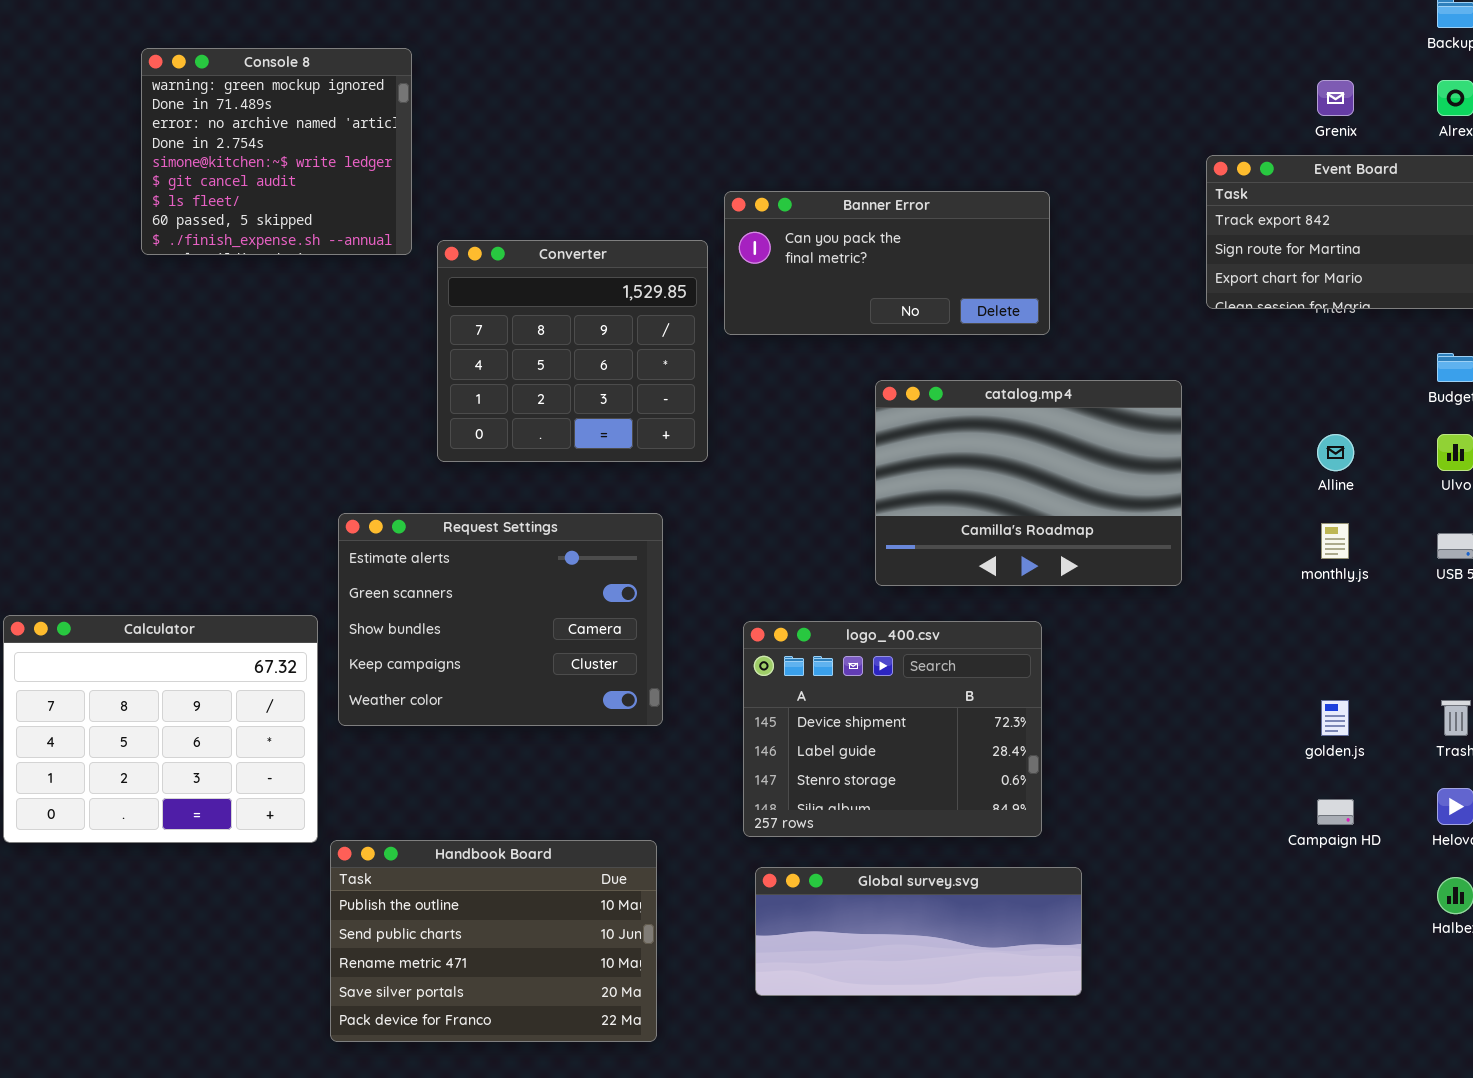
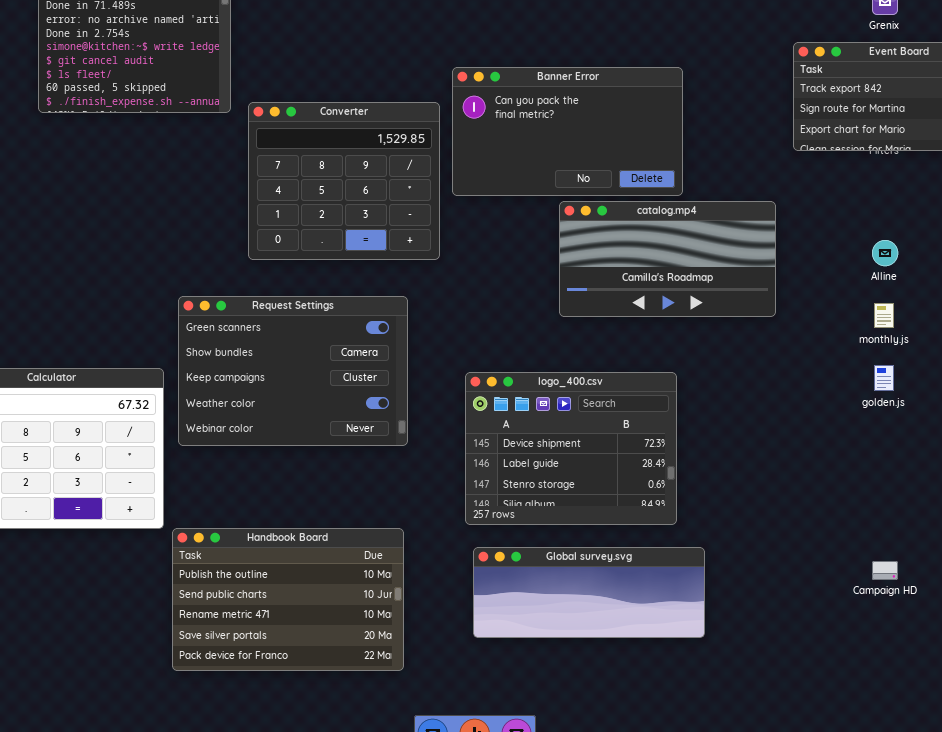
Banner Error: [724,191,1050,335] -> [452,67,683,196], resized
catalog.mp4: [875,380,1182,586] -> [559,201,776,317], resized
Request Settings: [338,513,663,726] -> [178,296,408,446], scrolled down 1 row
golden.js: [1321,700,1349,736] -> [874,365,894,391], moved
Campaign HD: [1317,799,1354,825] -> [872,561,898,580], moved

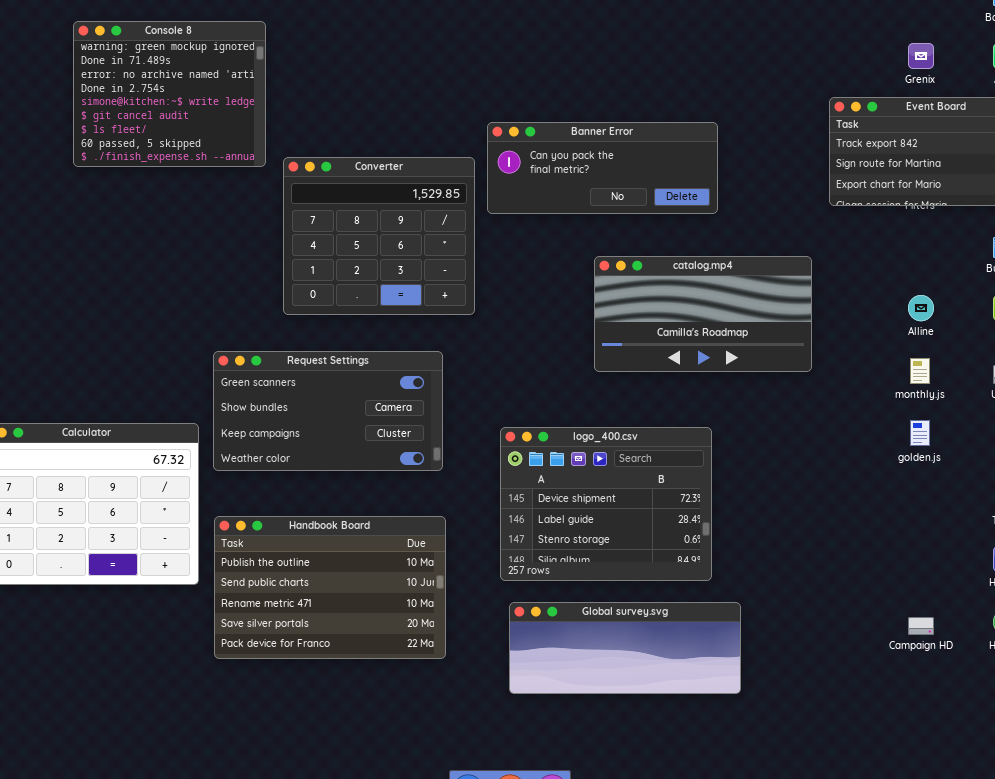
Banner Error: [452,67,683,196] -> [487,122,718,214], resized
Request Settings: [178,296,408,446] -> [213,351,443,471], resized
Handbook Board: [172,528,404,671] -> [214,516,446,659], moved

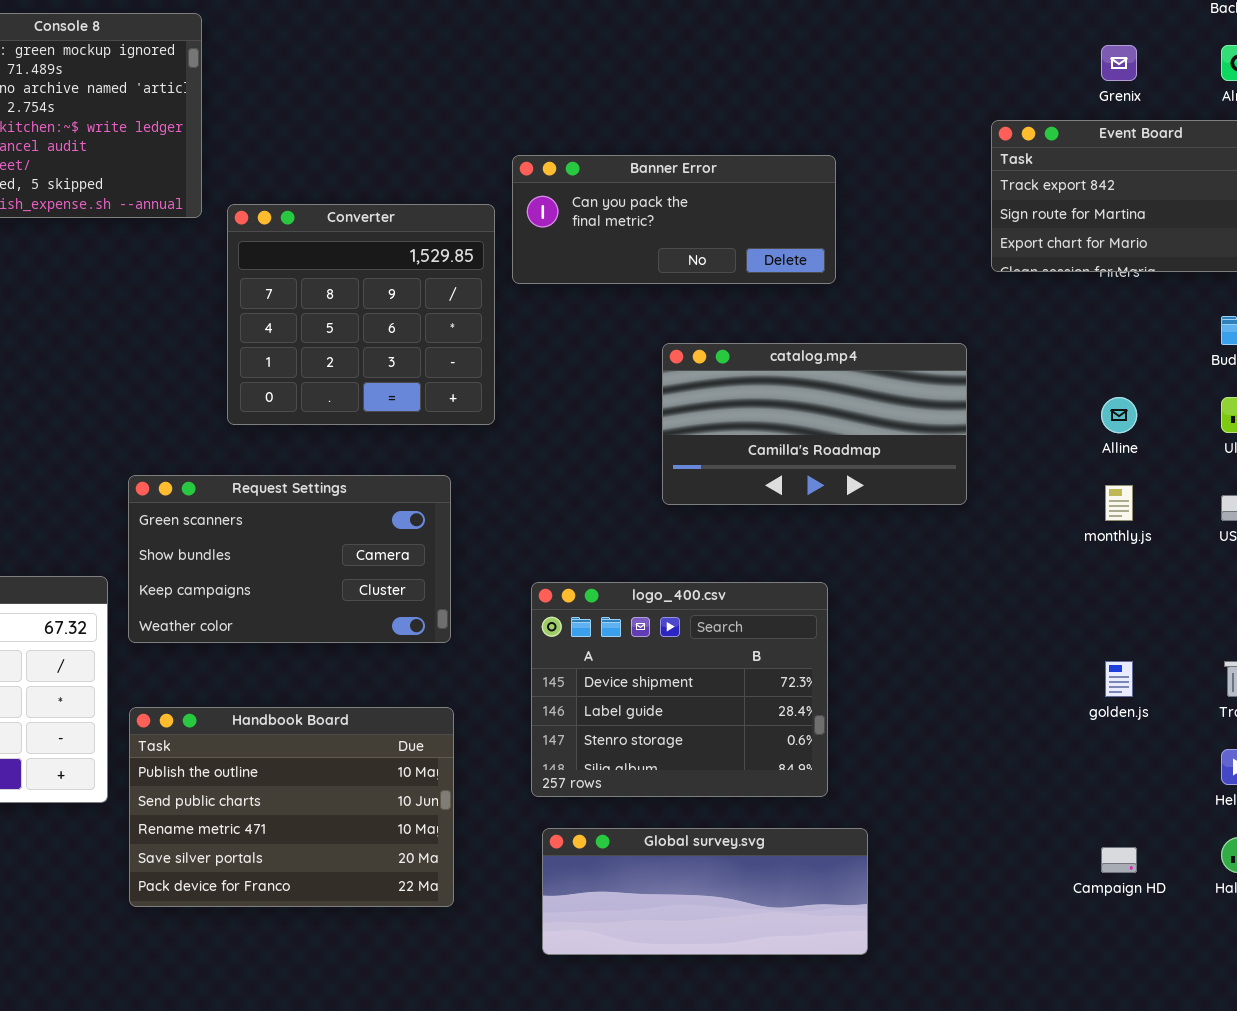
golden.js: [910,420,930,446] -> [1105,661,1133,697], moved

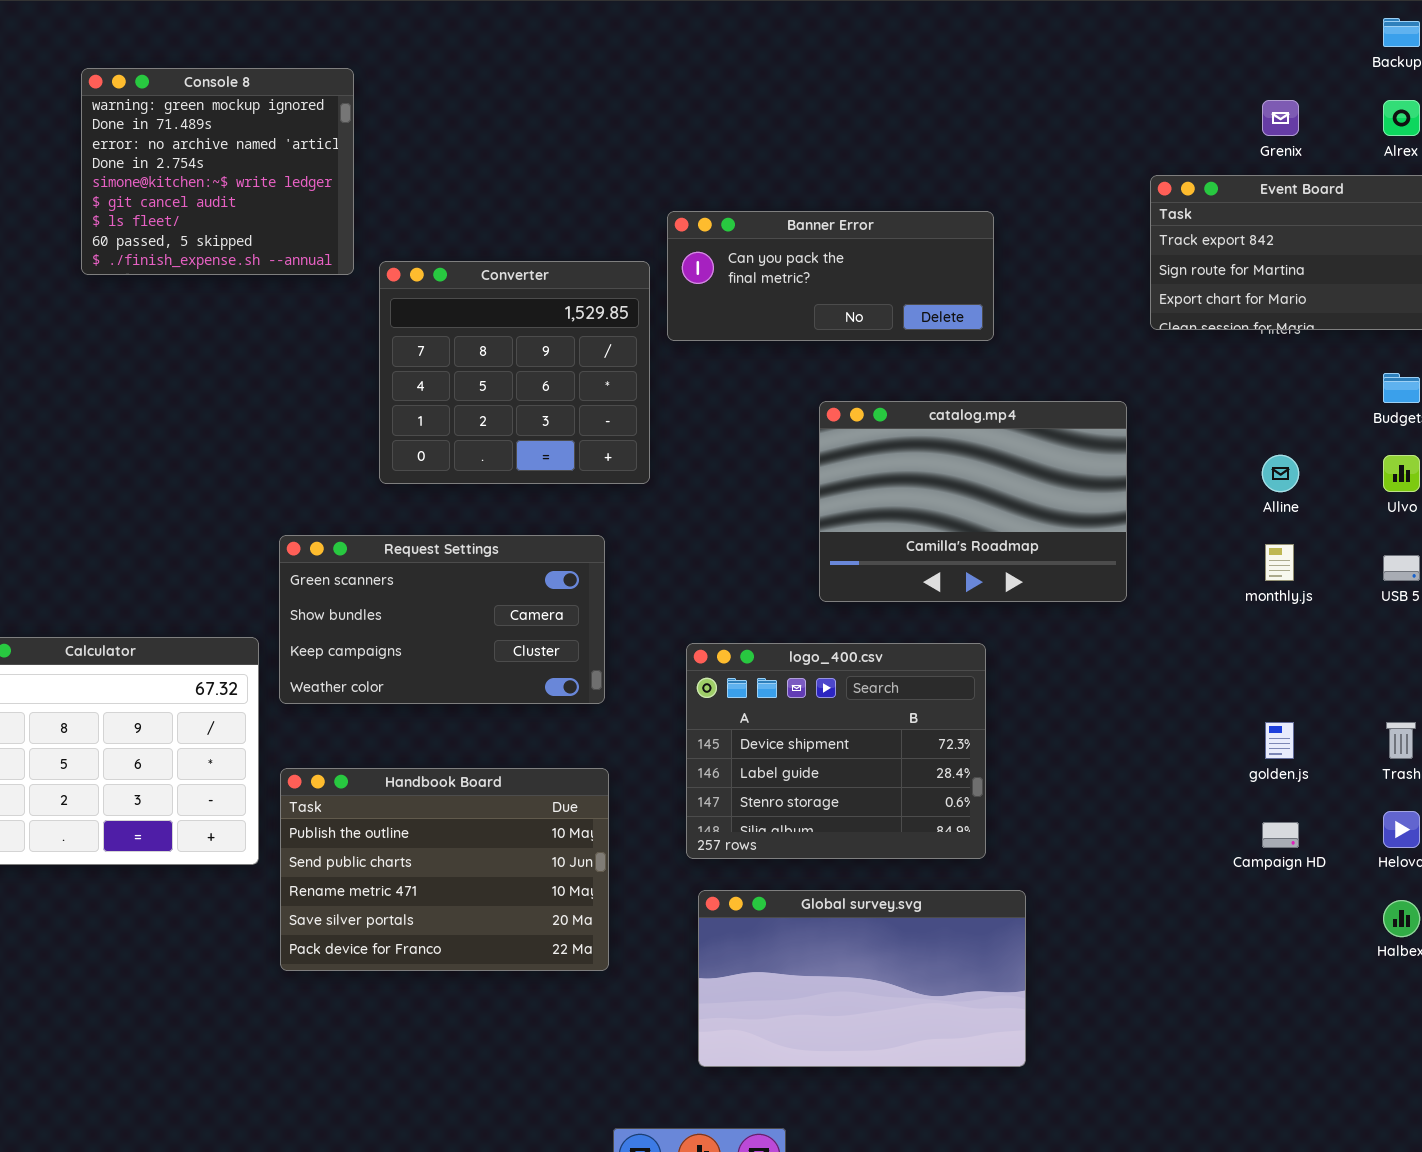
catalog.mp4: [662,343,967,505] -> [819,401,1127,602], resized
Global survey.svg: [542,828,868,955] -> [698,890,1026,1067], resized
Campaign HD: [1101,847,1137,873] -> [1262,822,1299,848], moved

